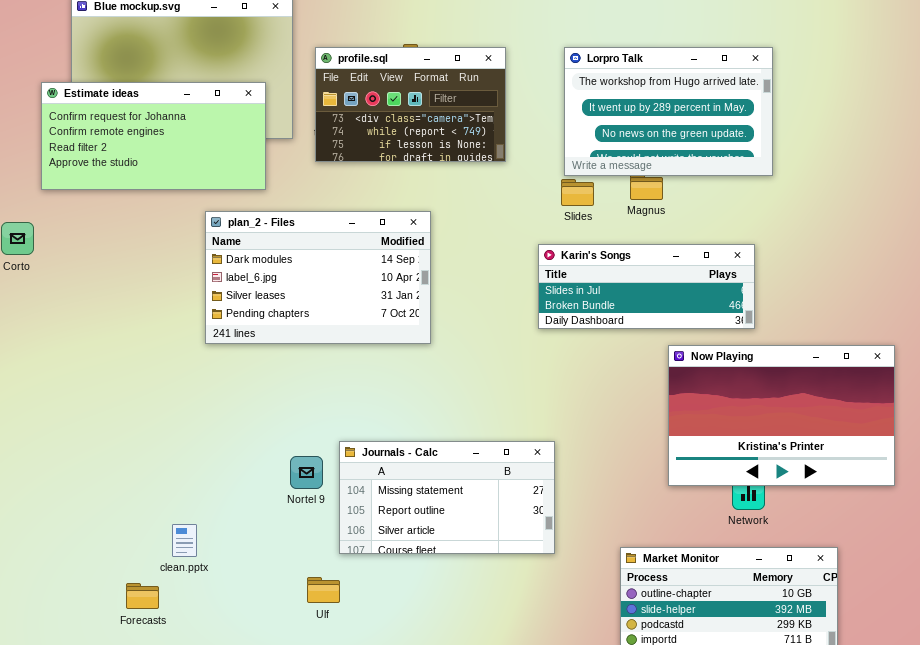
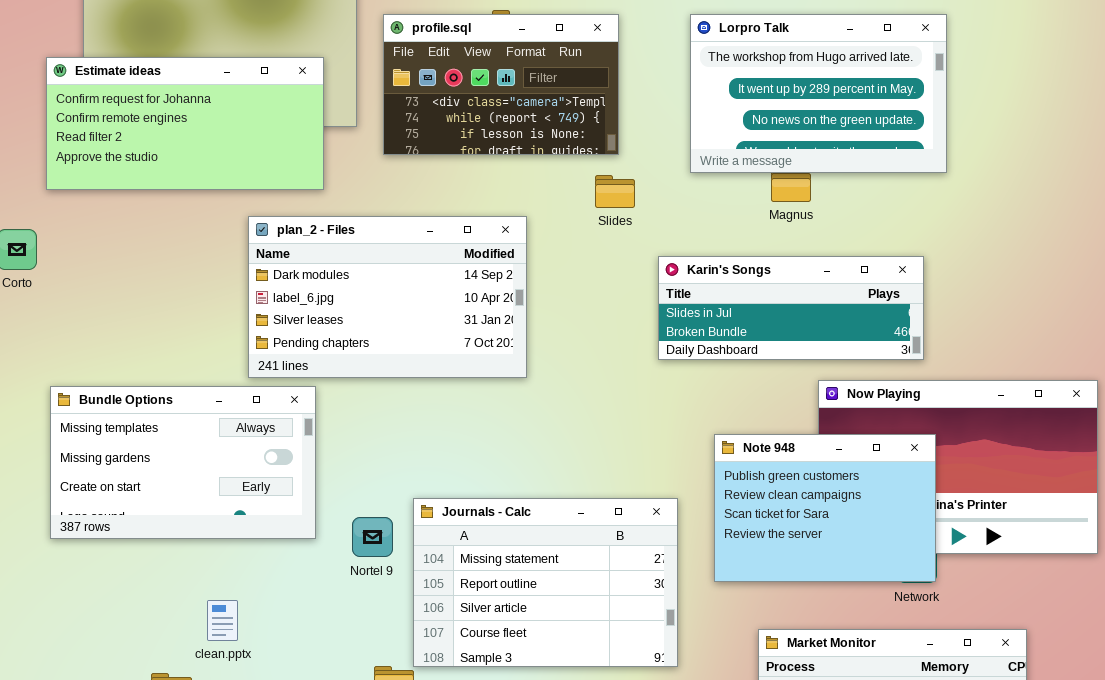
Slides: [561,179,594,206] -> [595,175,635,208], moved
Bundle Options: none -> [50,386,316,539], opened
Note 948: none -> [714,434,936,582], opened
Journals - Calc: [339,441,555,554] -> [413,498,678,667], resized

